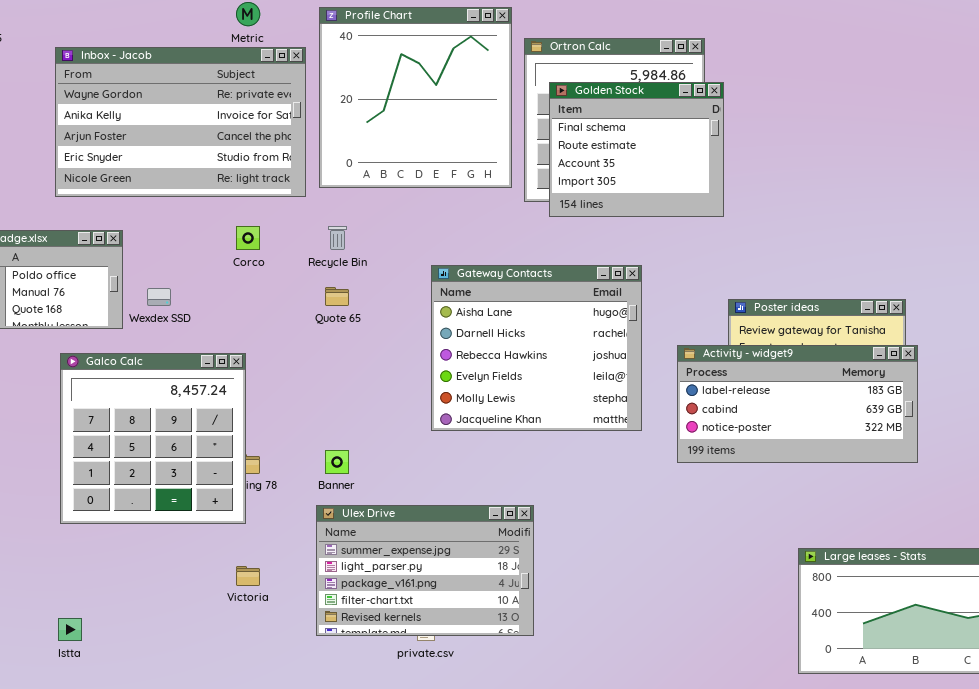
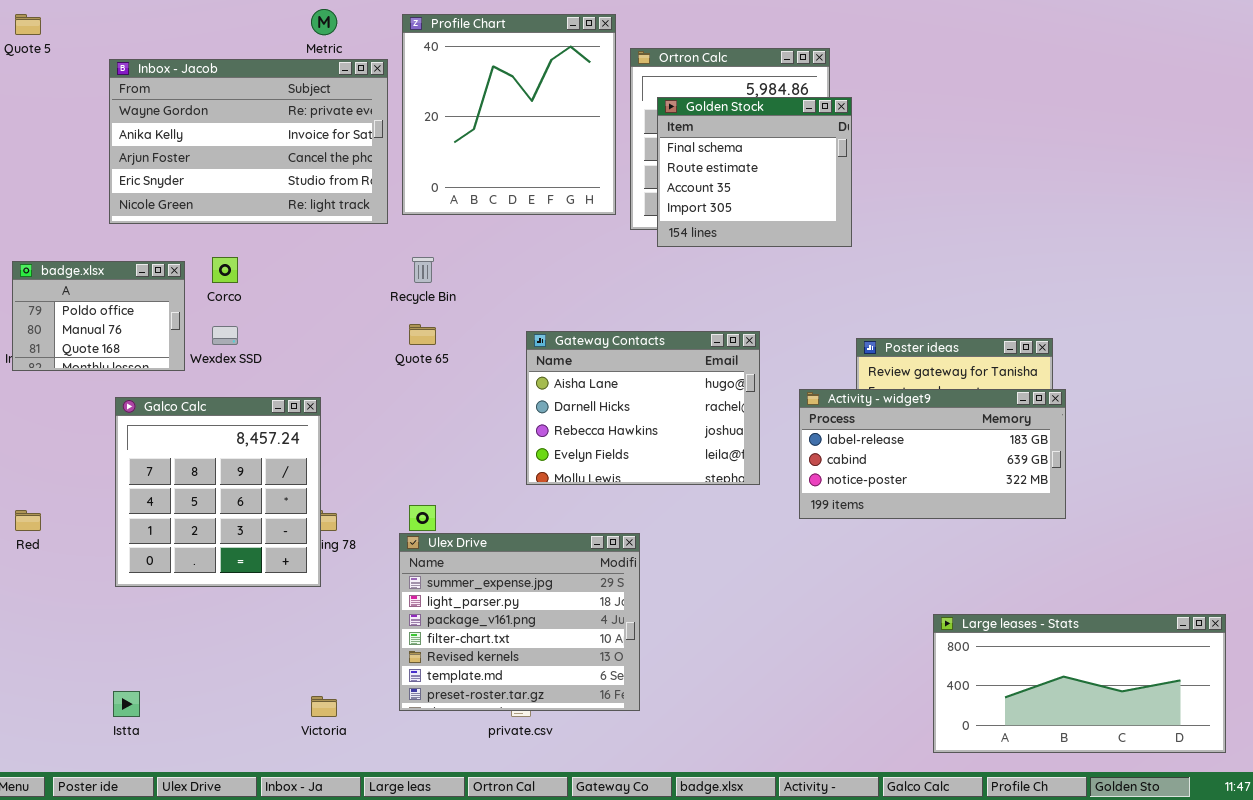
Corco: [236,226,260,250] -> [212,257,238,283], moved
Gateway Contacts: [431,265,642,431] -> [526,331,760,485], resized
Ulex Drive: [316,505,534,636] -> [399,533,640,711], resized
Victoria: [236,566,260,586] -> [311,696,337,717], moved

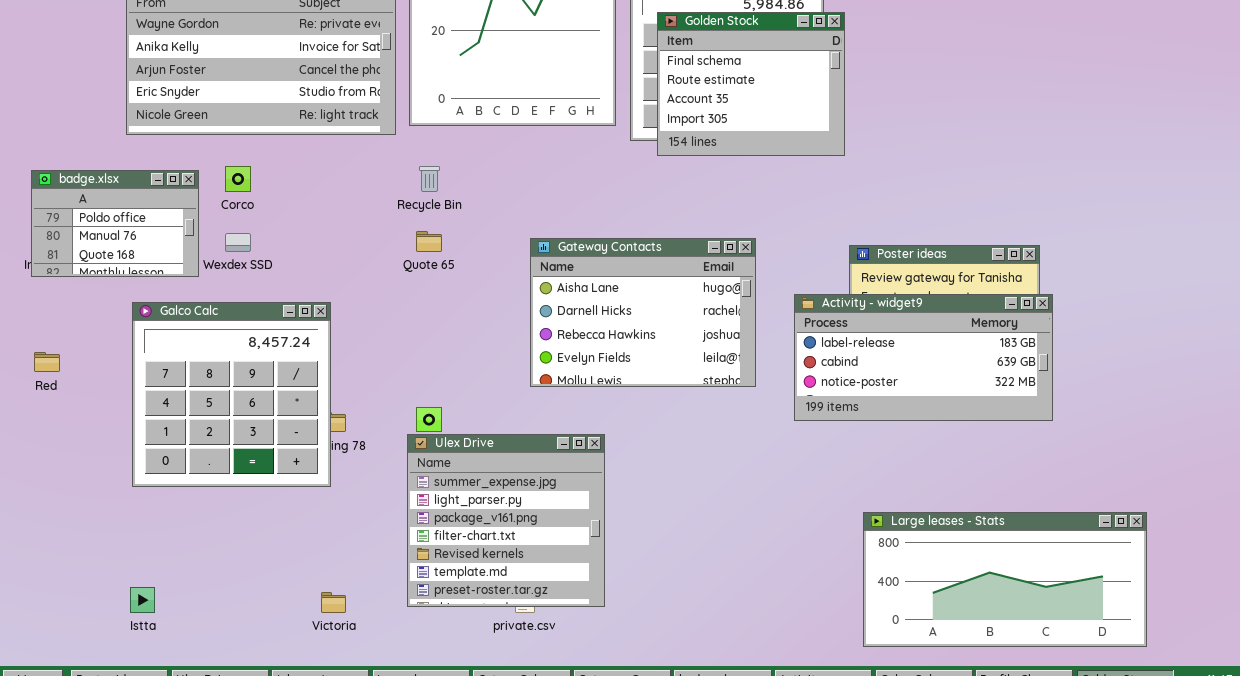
Red: [15,510,41,531] -> [34,352,60,372], moved
Ulex Drive: [399,533,640,711] -> [407,434,605,607], resized
Large leases - Stats: [933,614,1226,753] -> [863,512,1147,647], moved

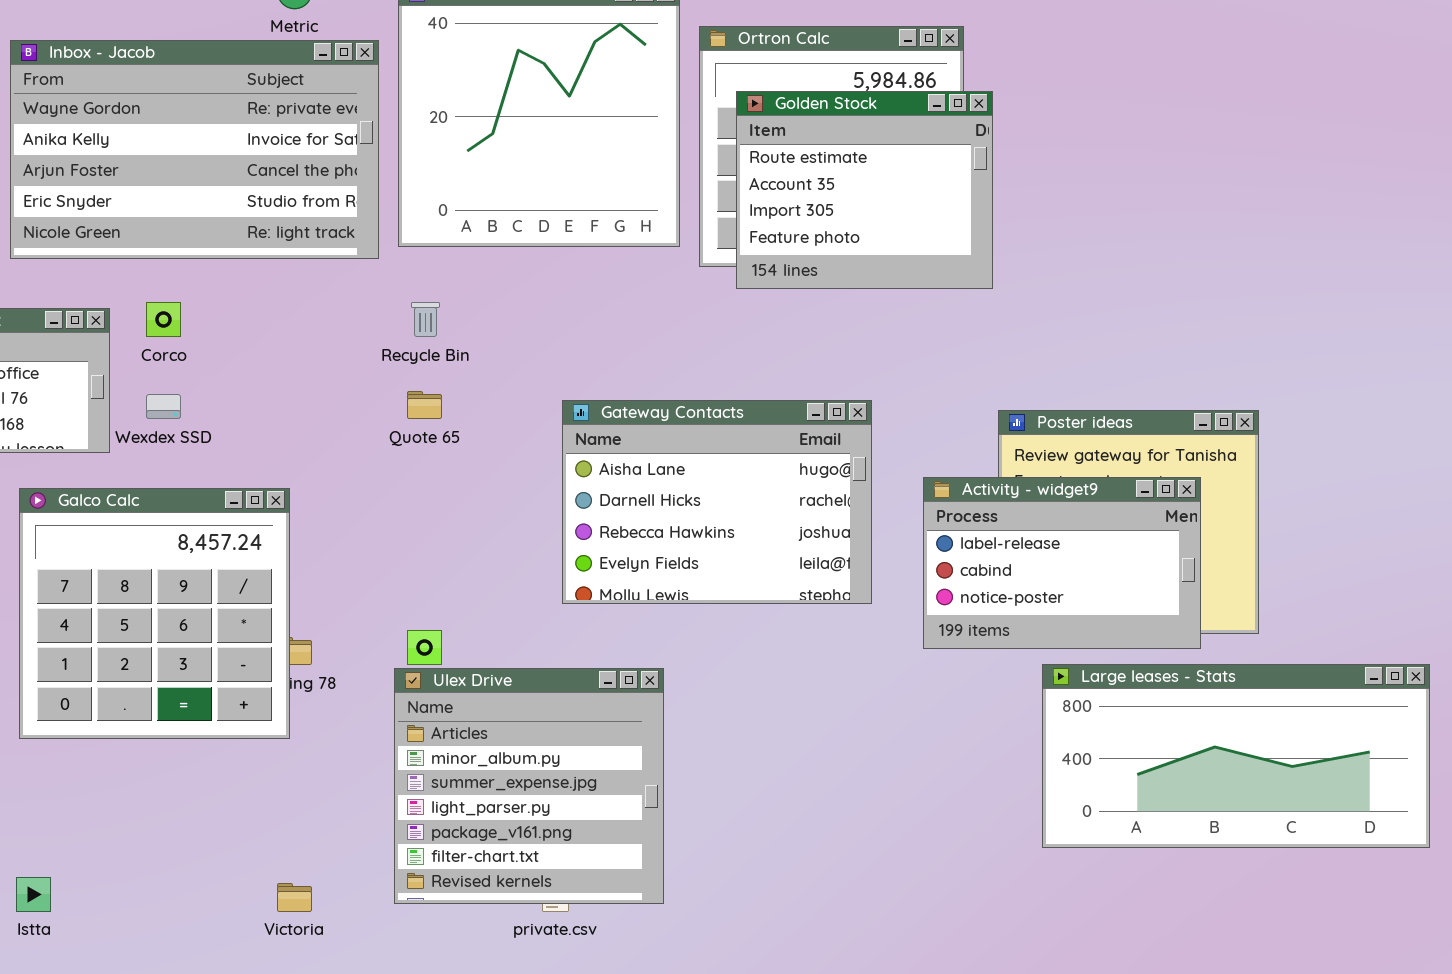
Golden Stock: [657,12,845,156] -> [736,91,993,289], scrolled down 1 row
Activity - widget9: [794,294,1053,421] -> [923,477,1201,649], resized
Ulex Drive: [407,434,605,607] -> [394,668,664,904], scrolled up 2 rows
Large leases - Stats: [863,512,1147,647] -> [1042,664,1430,848], moved

